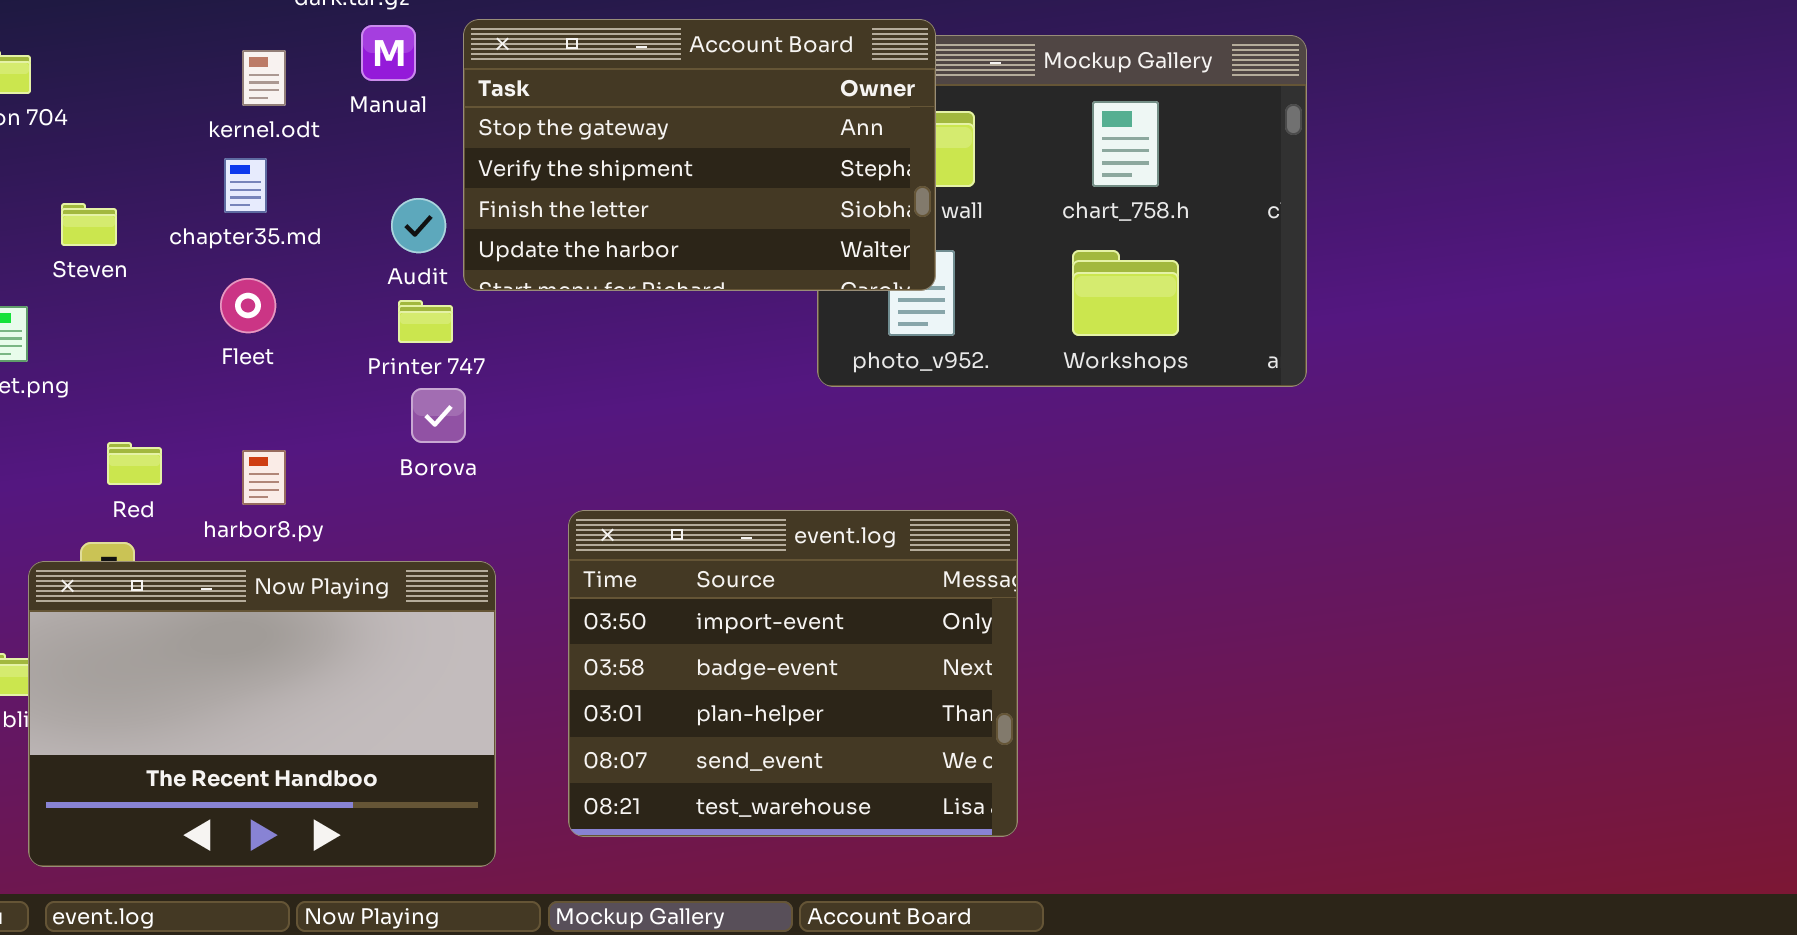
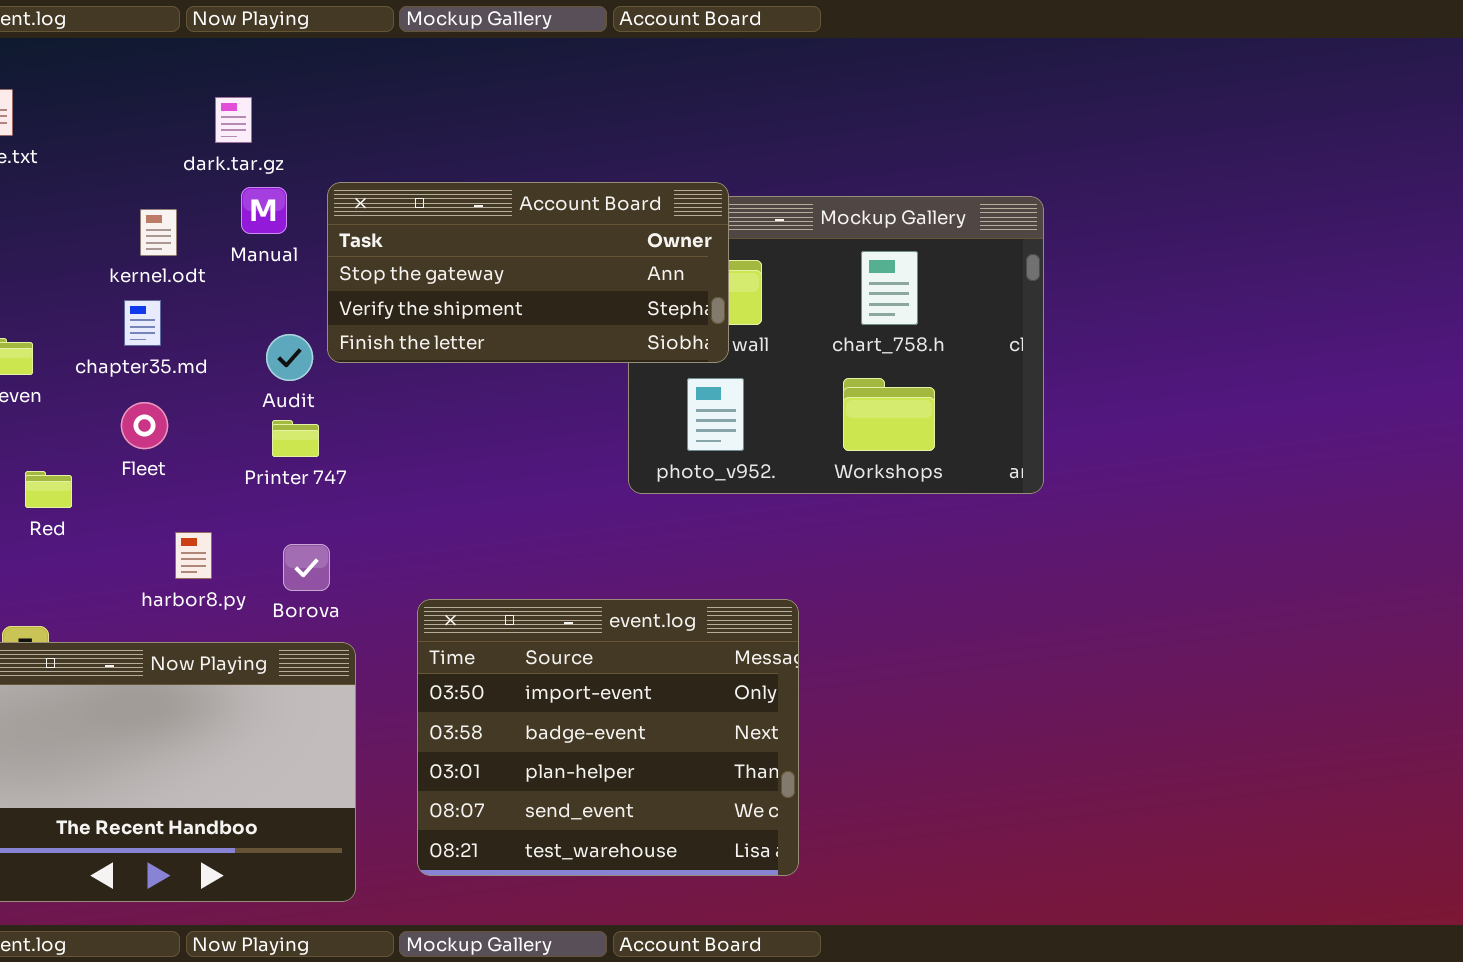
Account Board: [463,19,936,291] -> [327,182,729,363], resized
Borova: [411,388,466,443] -> [283,544,330,591], moved
Red: [107,442,162,485] -> [25,471,72,508], moved
harbor8.py: [242,450,286,505] -> [175,532,212,579], moved

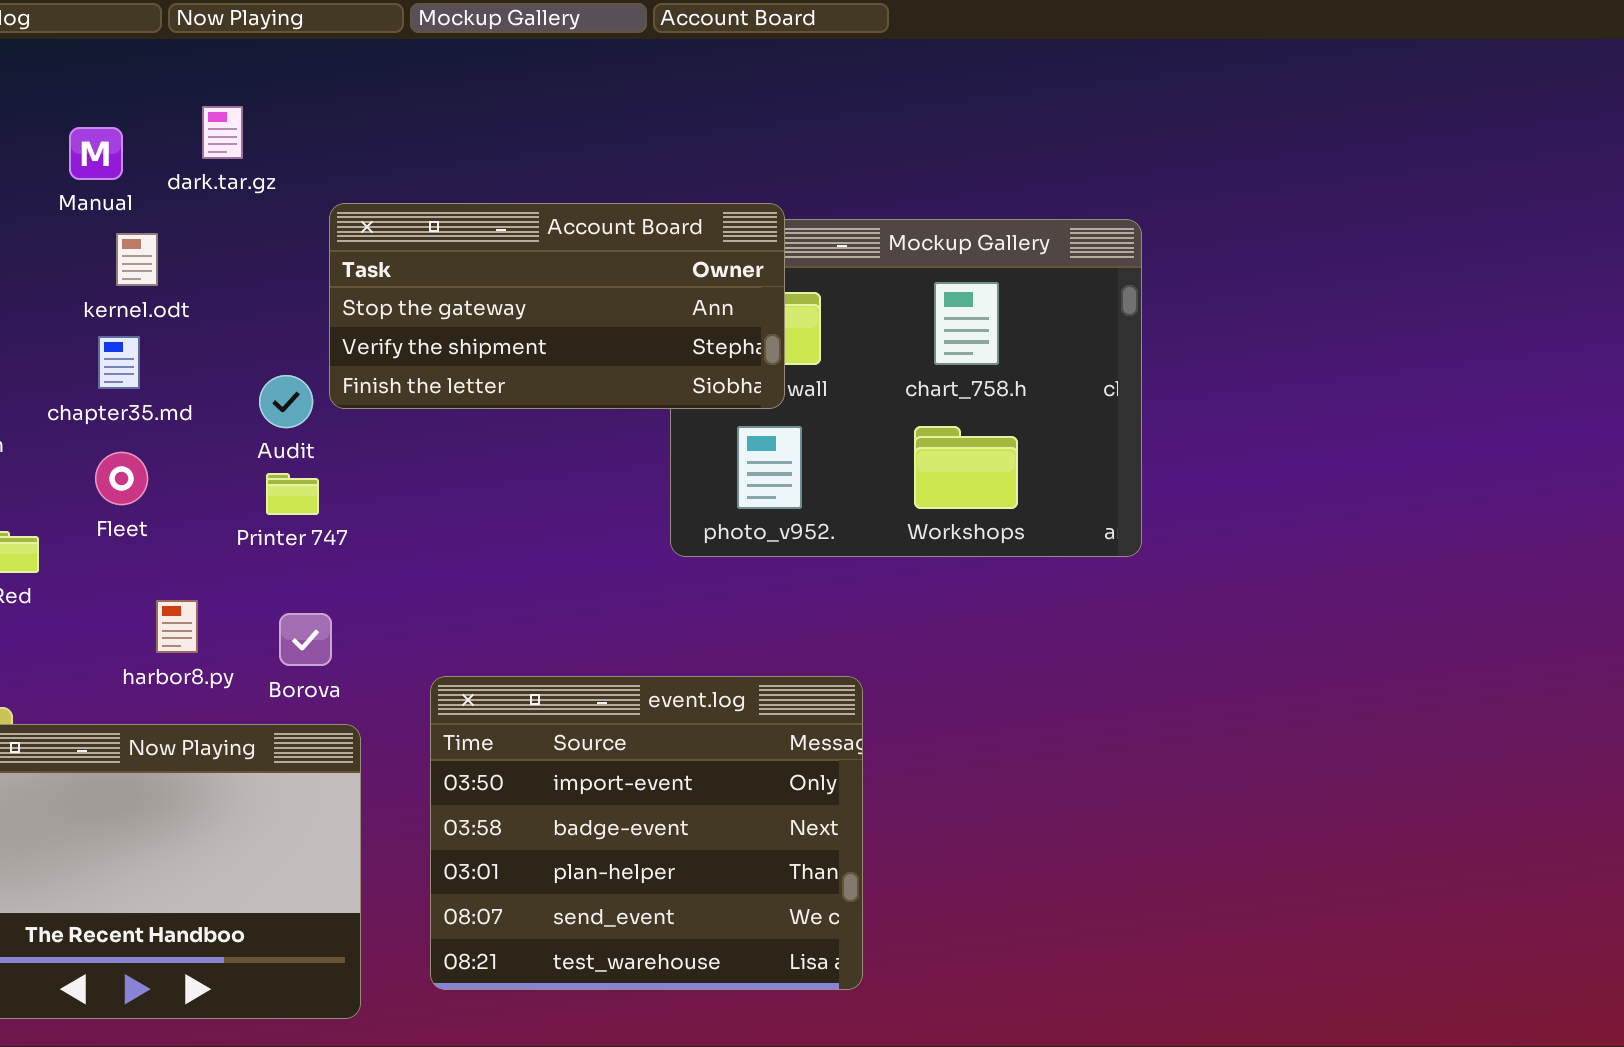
Manual: [241,187,287,234] -> [69,127,123,180], moved

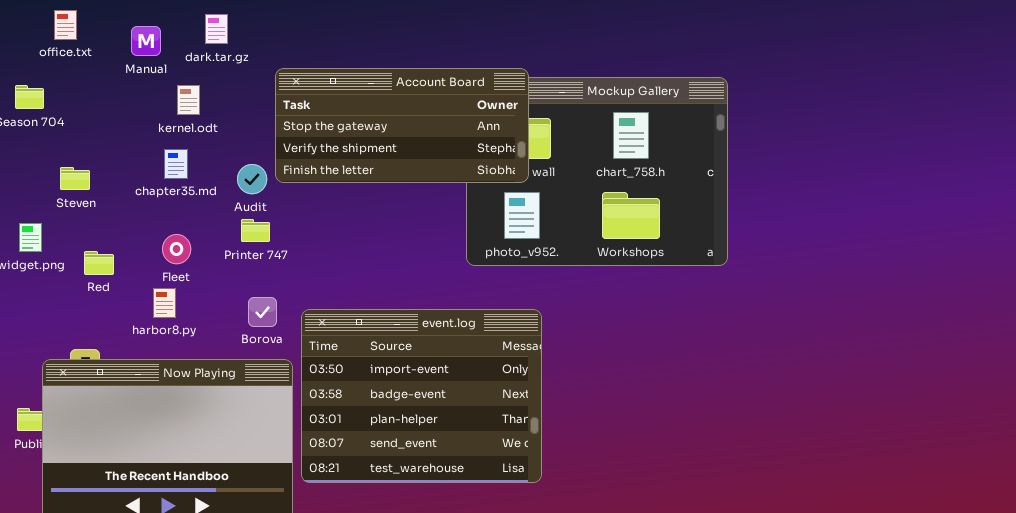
kernel.odt: [116,233,158,286] -> [177,85,200,115], moved
chapter35.md: [98,336,140,389] -> [164,149,188,179], moved
Fleet: [95,452,148,505] -> [162,234,191,264], moved
harbor8.py: [156,600,198,653] -> [153,288,176,318], moved
event.log: [430,676,863,990] -> [301,309,542,483], moved

